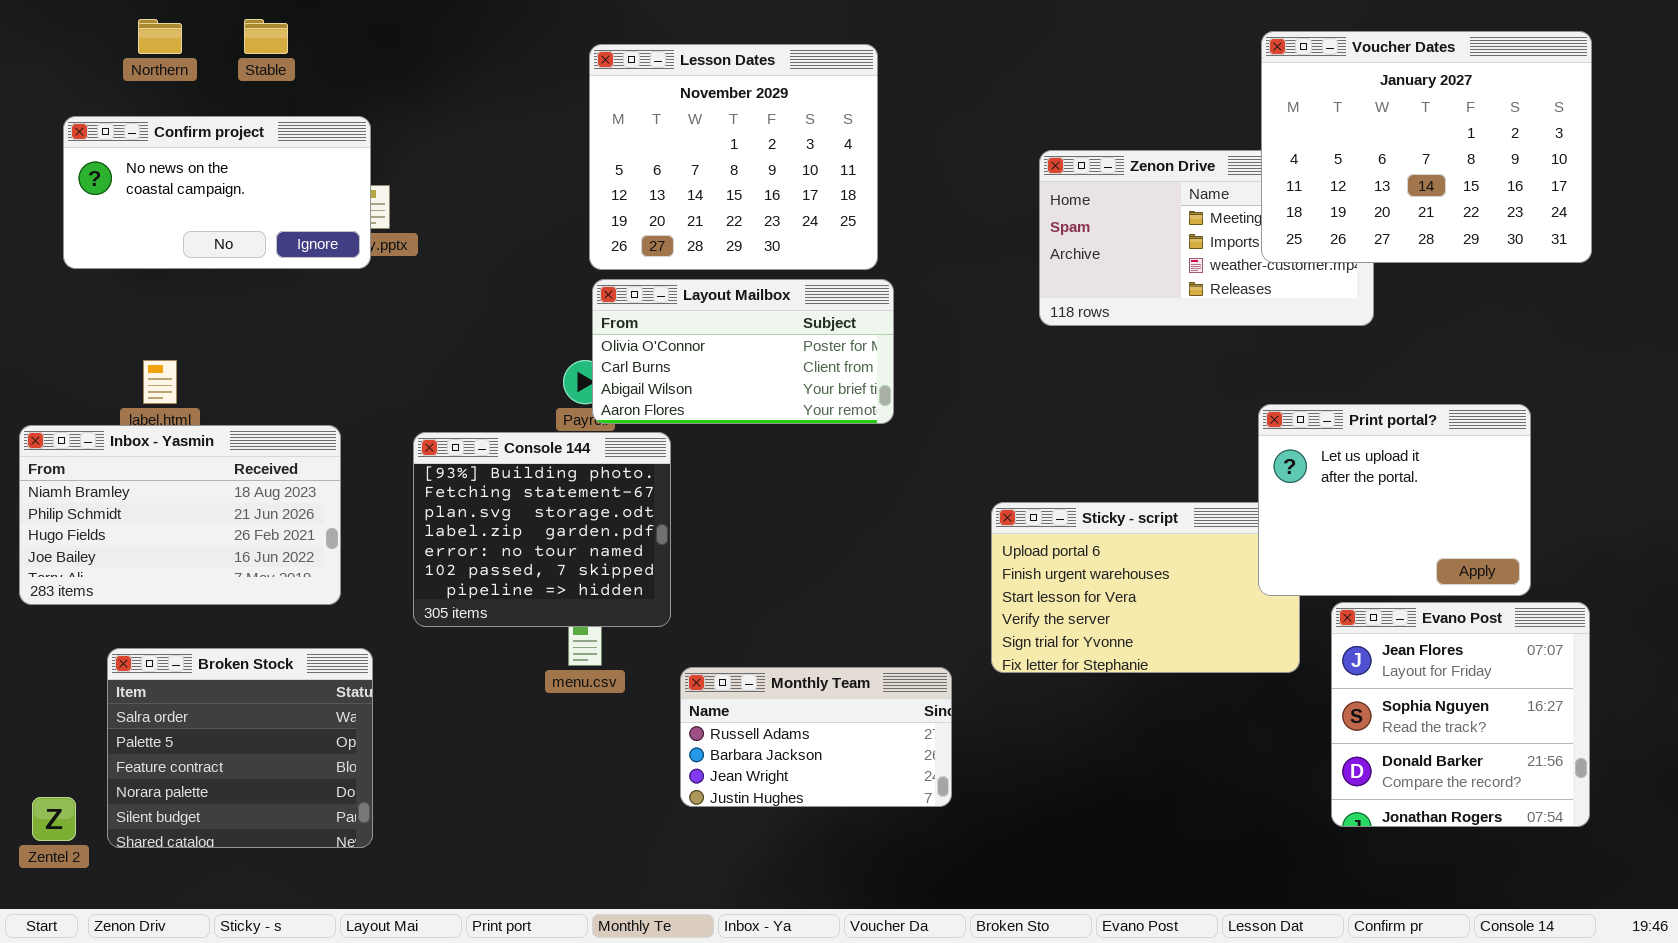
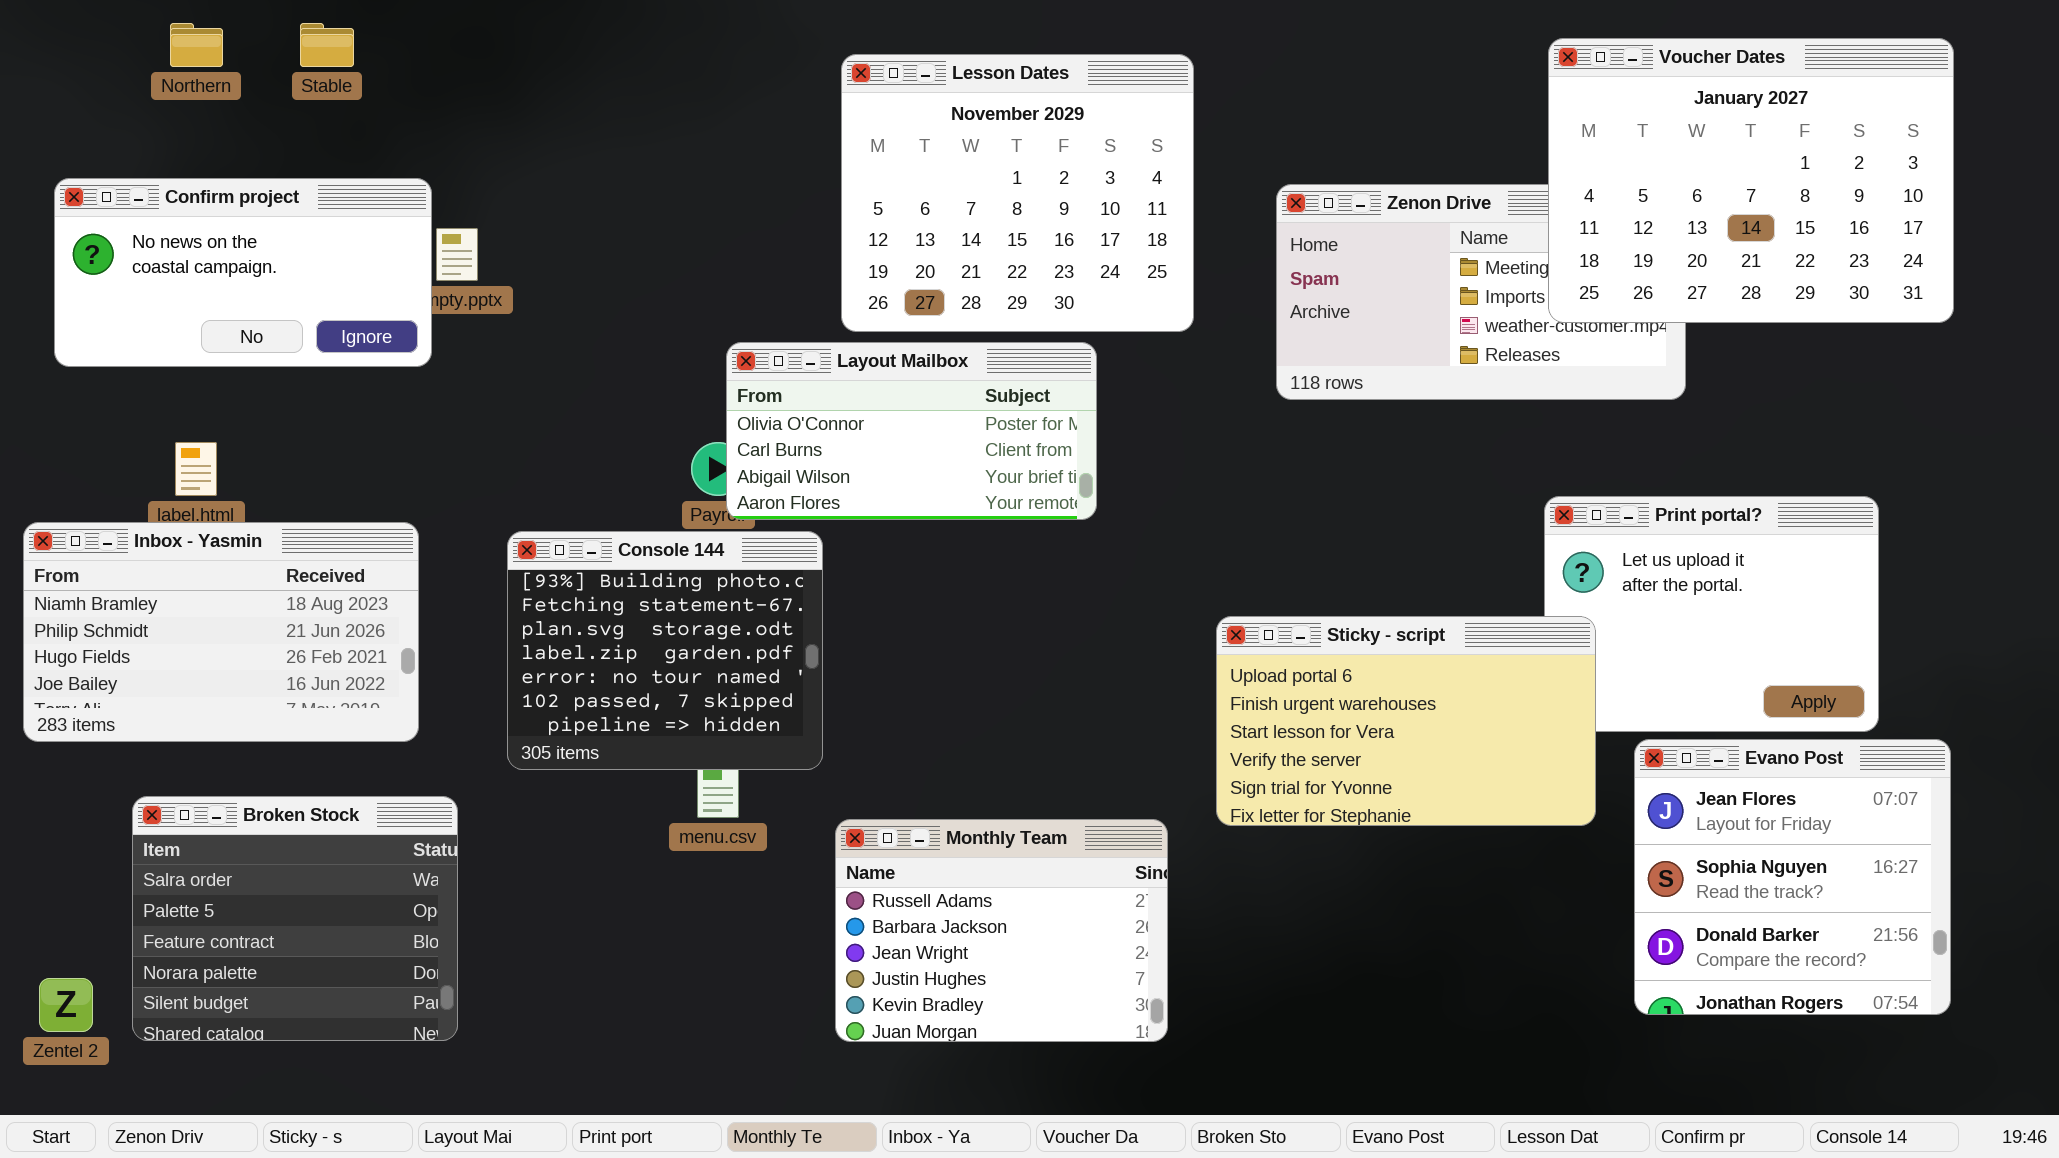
Lesson Dates: [589,44,878,270] -> [841,54,1194,332], moved
Confirm project: [63,116,371,269] -> [54,178,432,367], moved
Sticky - script: [991,502,1300,673] -> [1216,616,1596,826], raised
Monthly Team: [680,667,952,807] -> [835,819,1168,1042], resized

